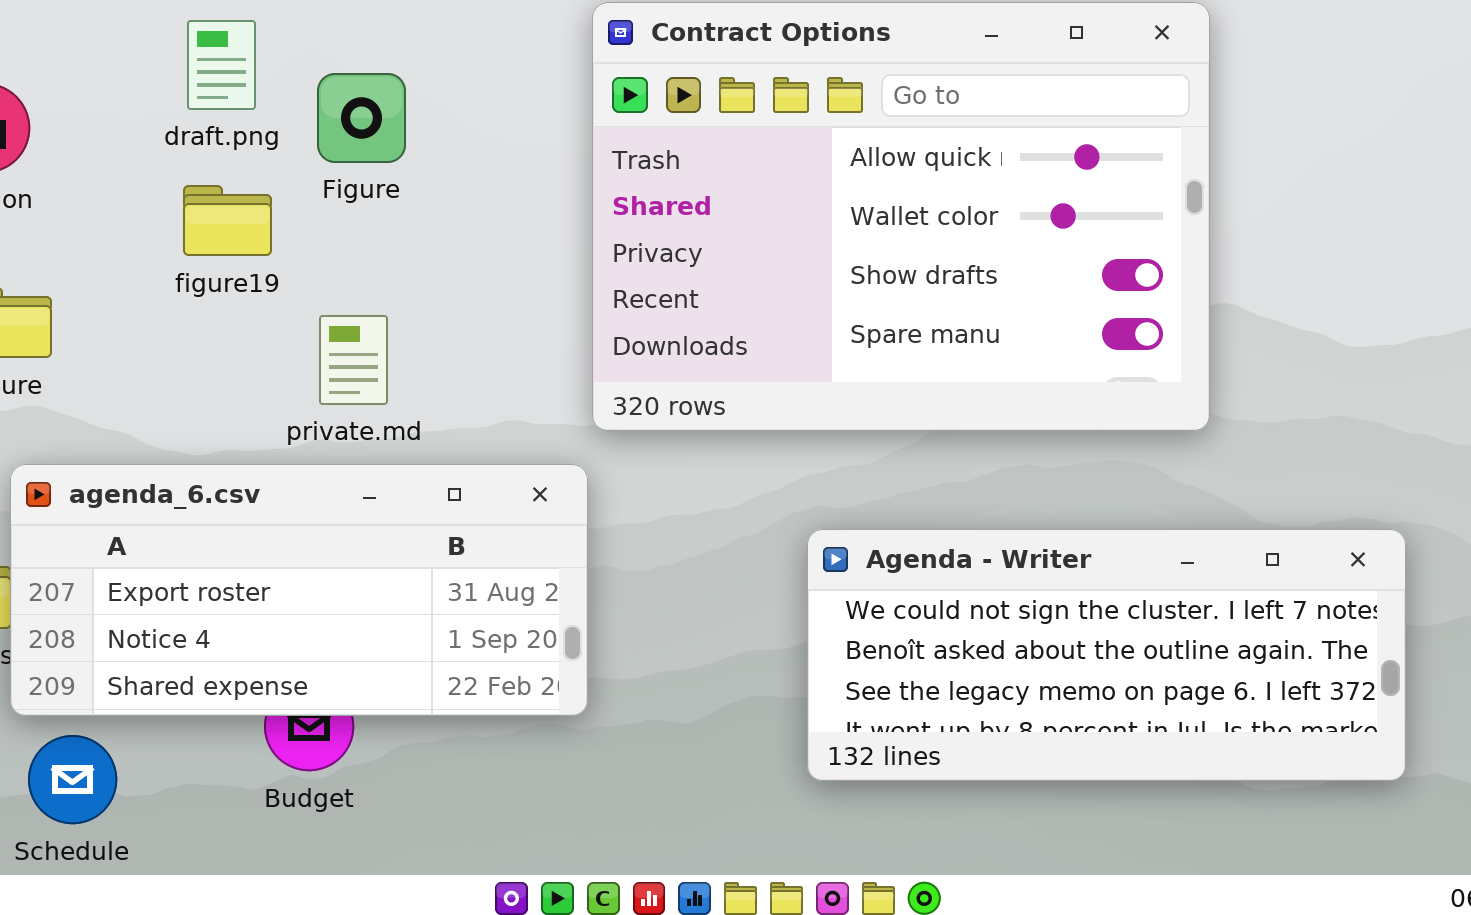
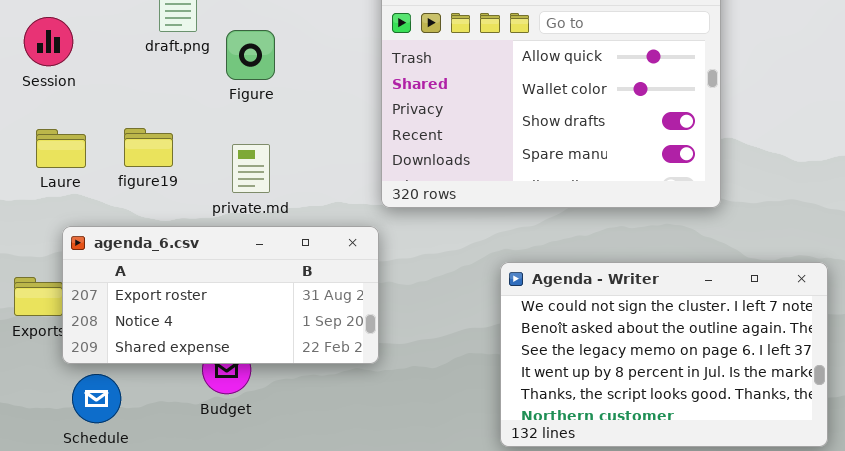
Figure: [317,73,406,163] -> [226,30,275,80], moved
figure19: [183,185,272,256] -> [124,128,173,167], moved
Agenda - Writer: [807,529,1406,781] -> [500,262,828,447], resized

